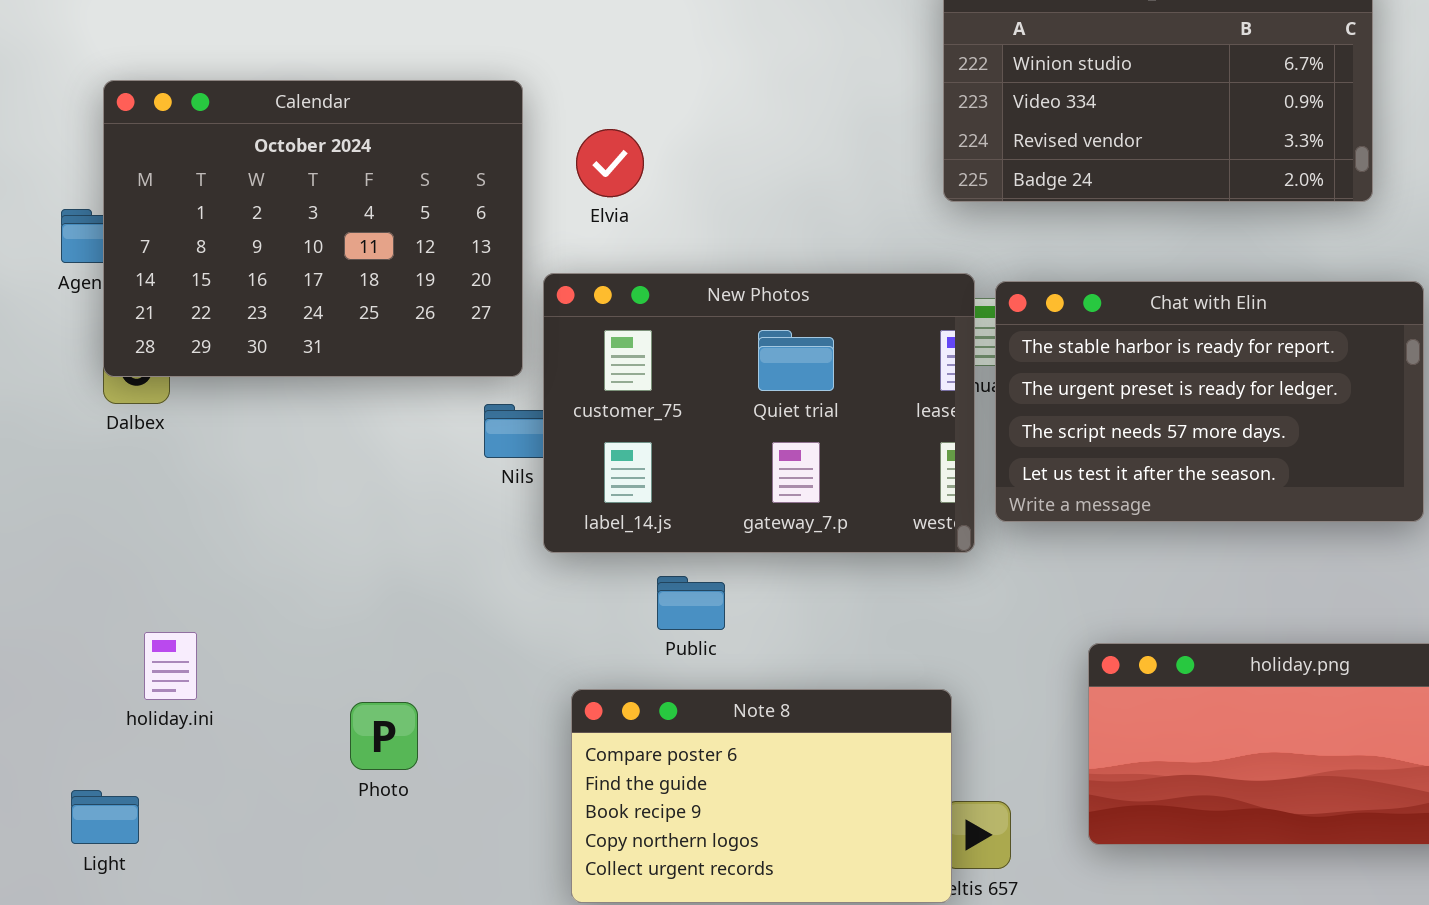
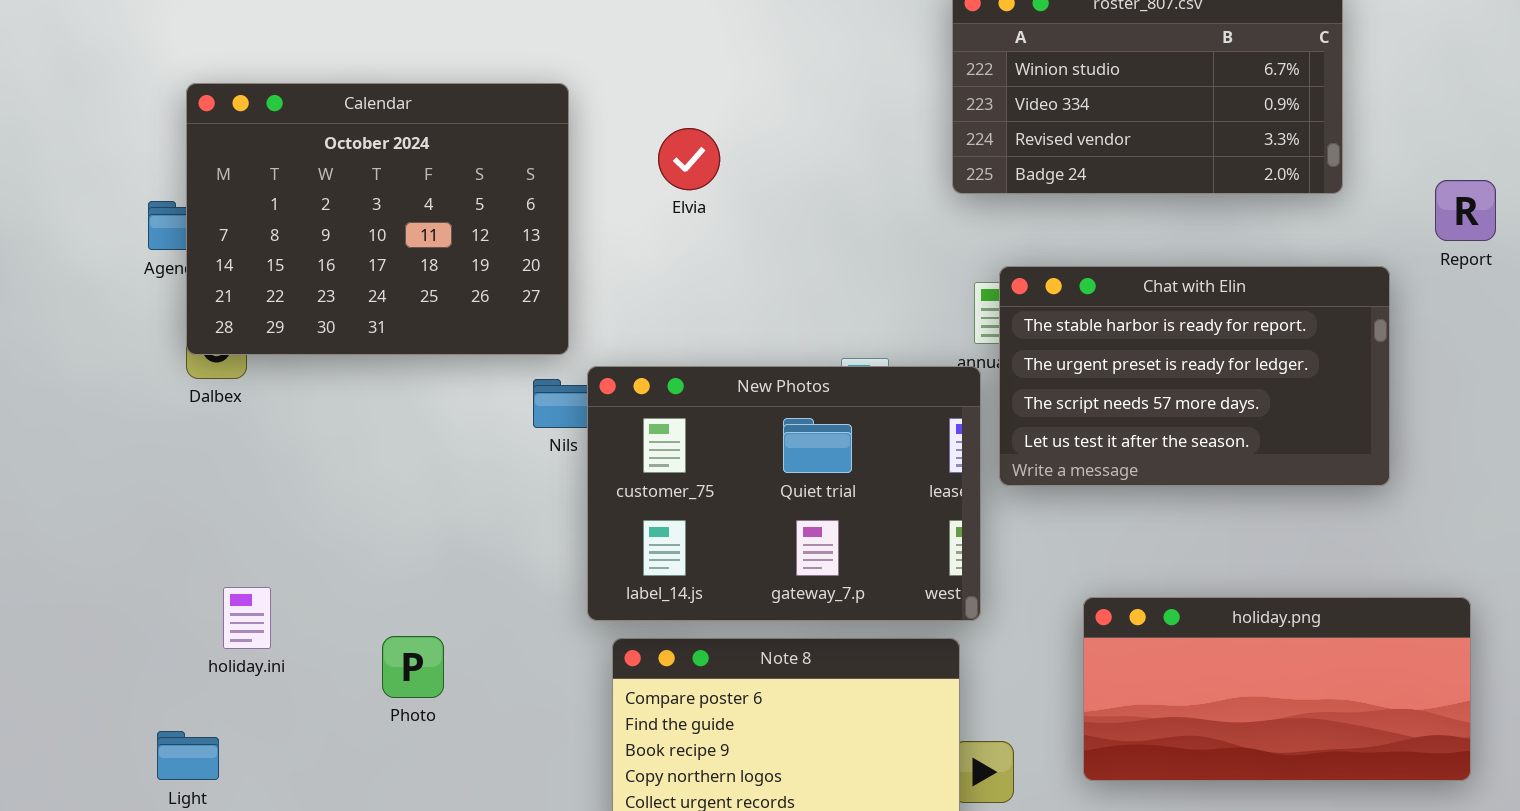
Elvia: [576,129,644,197] -> [658,128,720,190], moved
New Photos: [543,273,975,553] -> [587,366,981,621], moved
Photo: [350,702,418,770] -> [382,636,444,698], moved

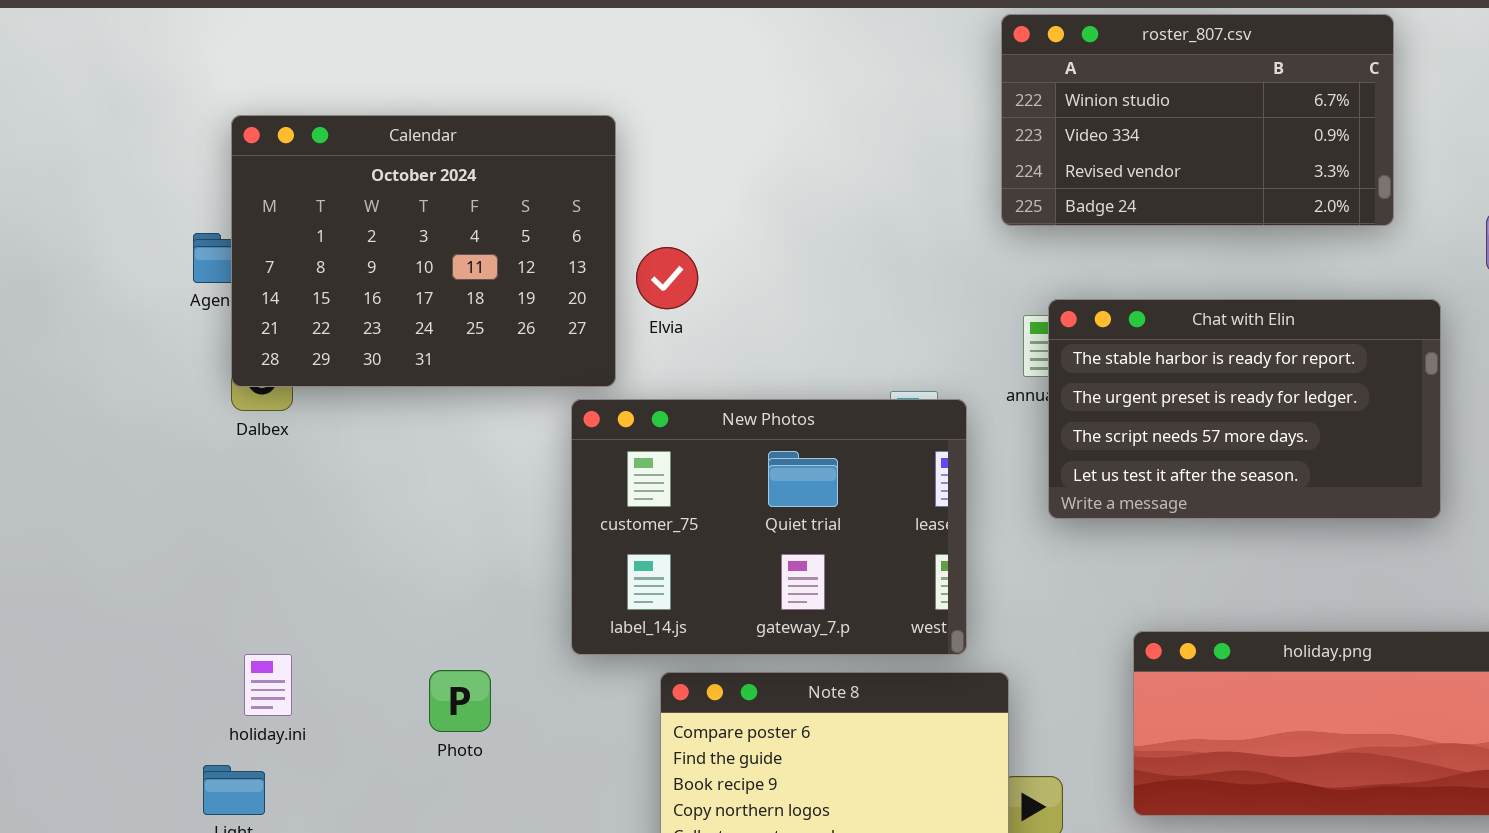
Elvia: [658,128,720,190] -> [636,247,698,309], moved
New Photos: [587,366,981,621] -> [571,399,967,655], moved
holiday.ini: [223,587,271,649] -> [244,654,292,716], moved

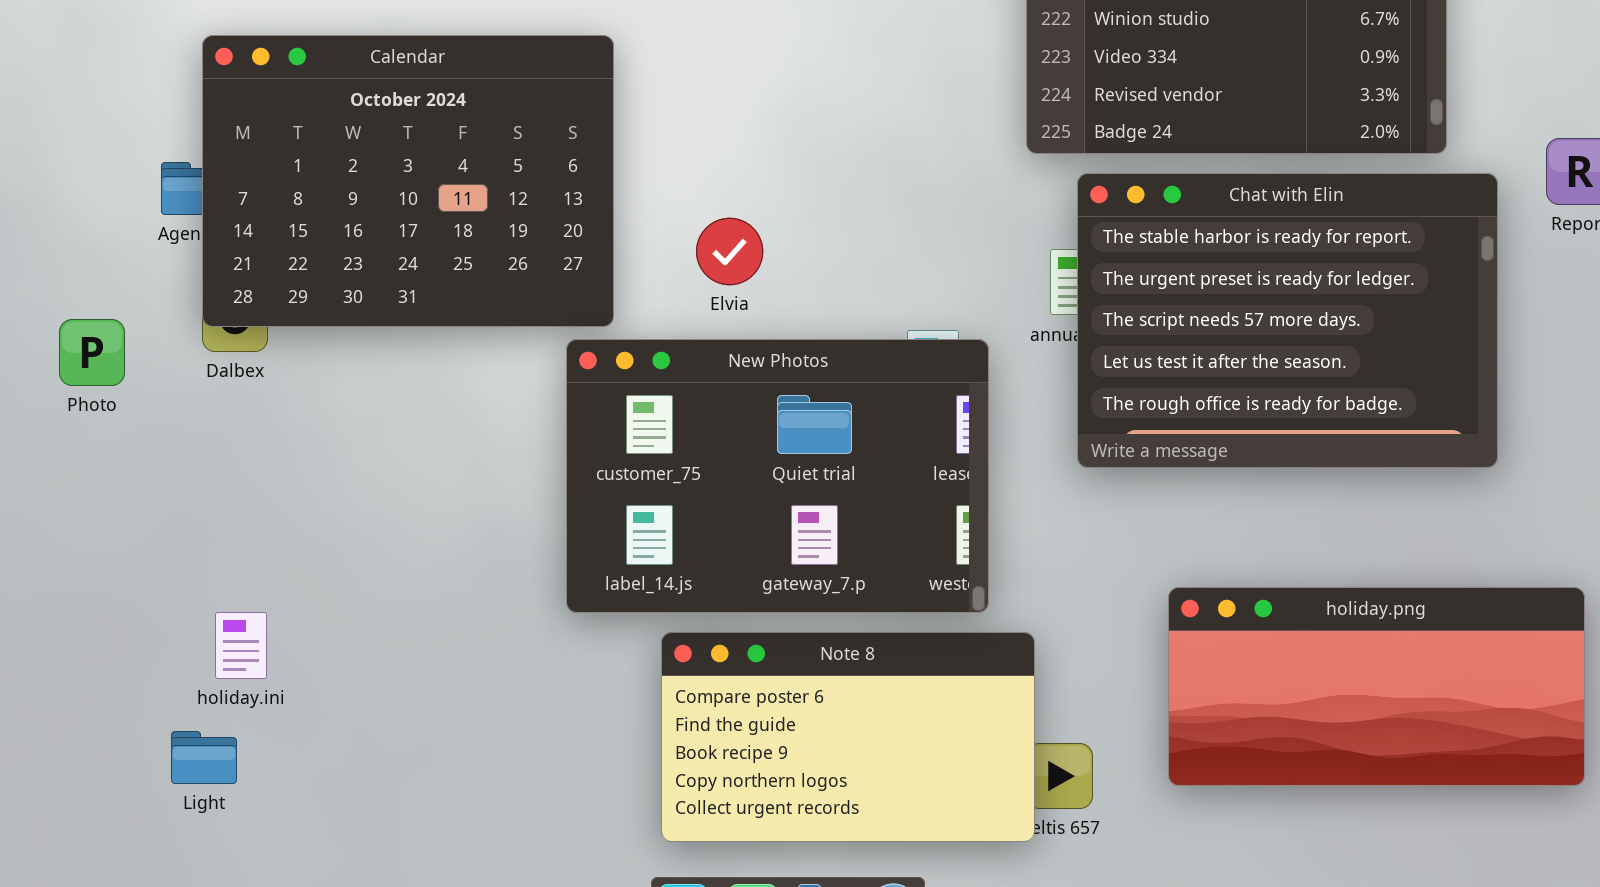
Elvia: [636,247,698,309] -> [696,218,763,285], moved
Chat with Elin: [1048,299,1441,519] -> [1077,173,1498,468], resized
Photo: [429,670,491,732] -> [59,319,125,386], moved

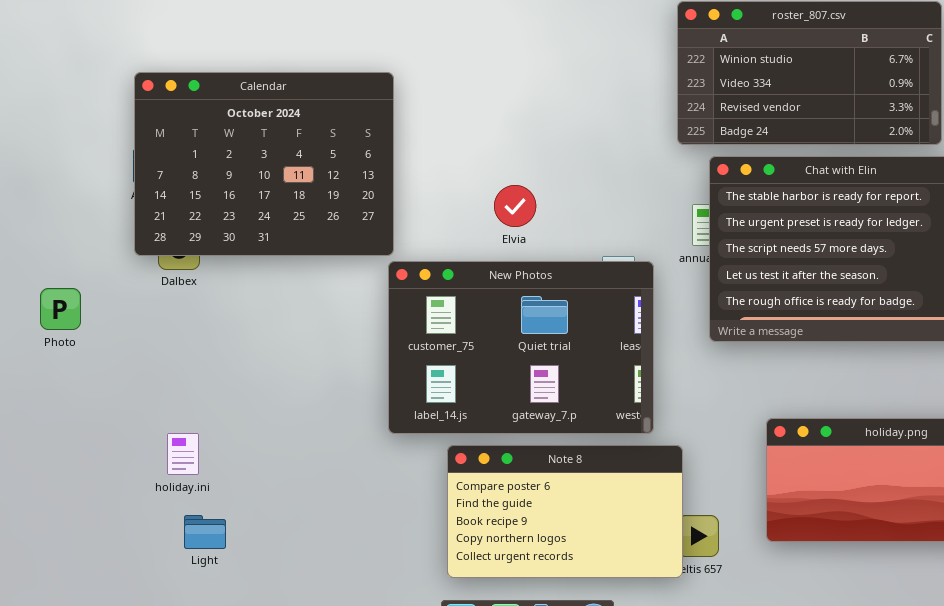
Calendar: [202,35,614,327] -> [134,72,394,256], moved
Elvia: [696,218,763,285] -> [494,185,536,227], moved
Photo: [59,319,125,386] -> [40,288,81,330], moved
Light: [171,731,237,784] -> [184,515,226,549], moved

